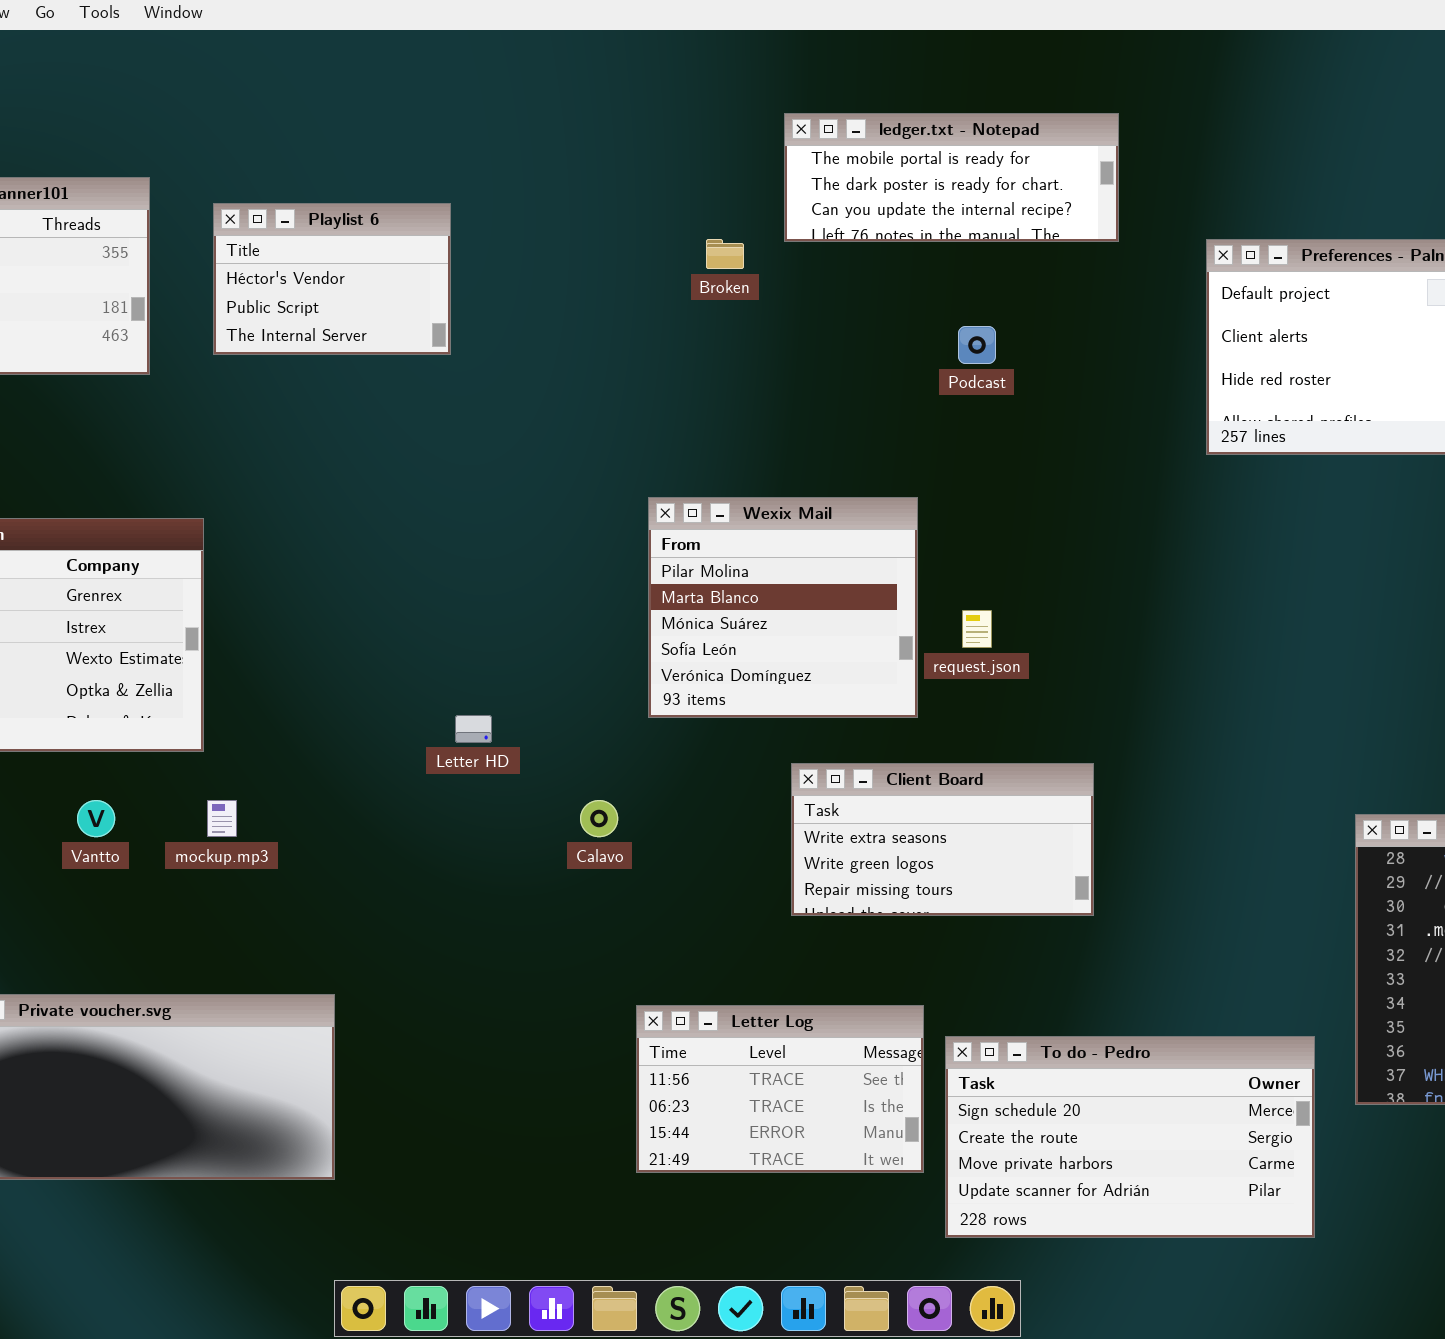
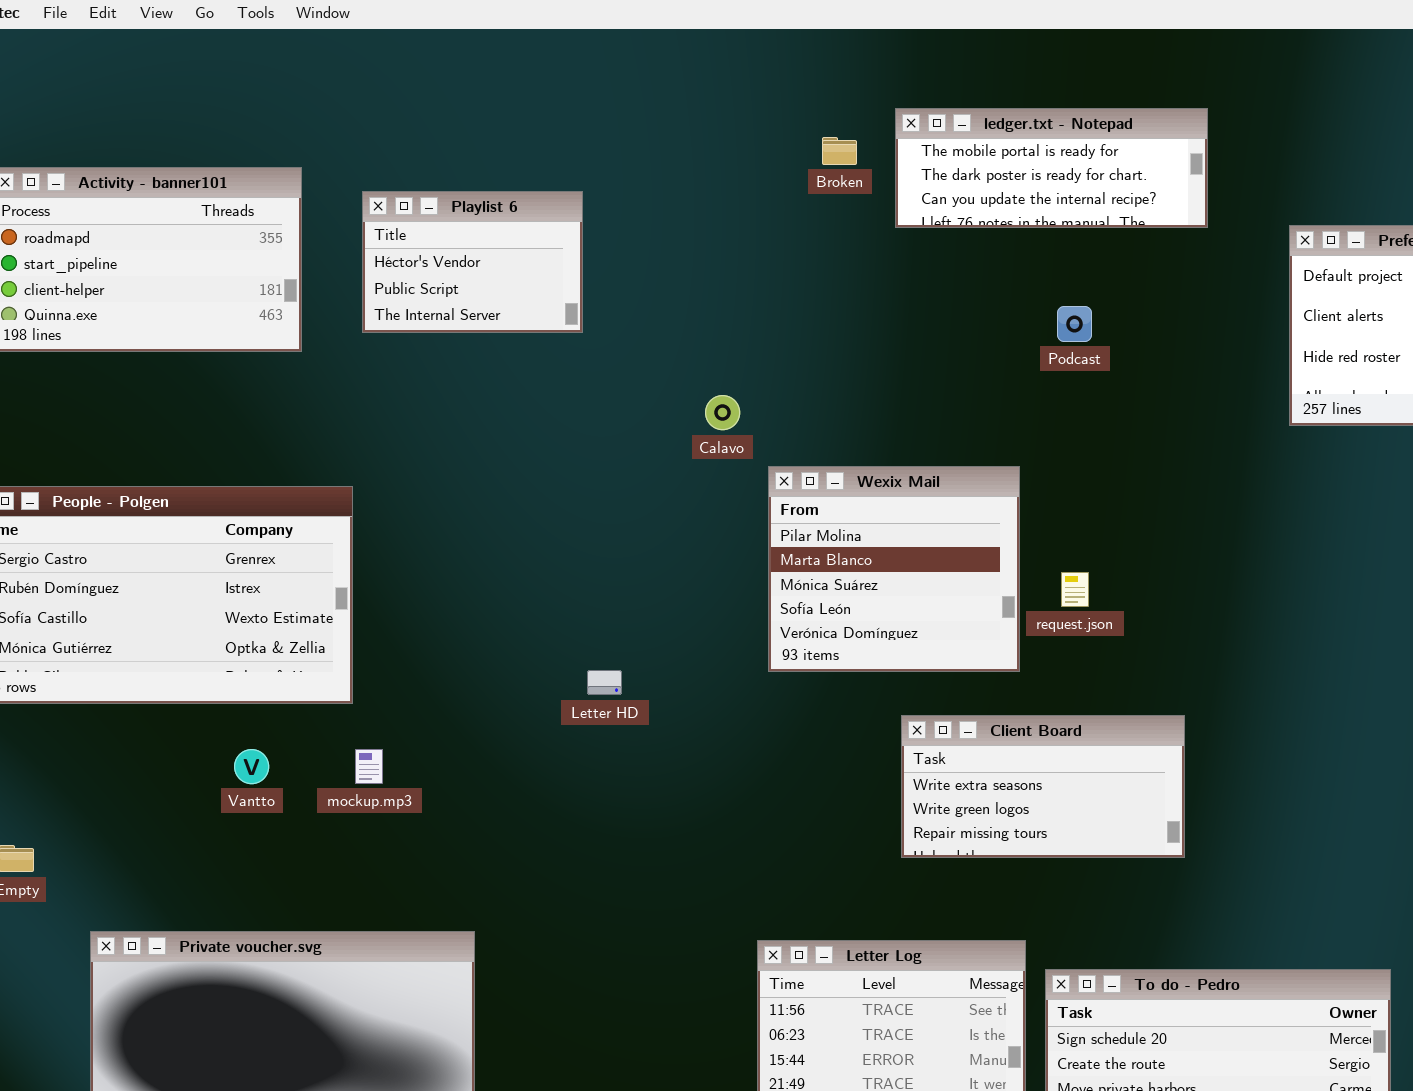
Broken: [706,239,744,269] -> [822,137,857,165], moved
Calavo: [580,800,618,837] -> [705,395,740,430], moved

